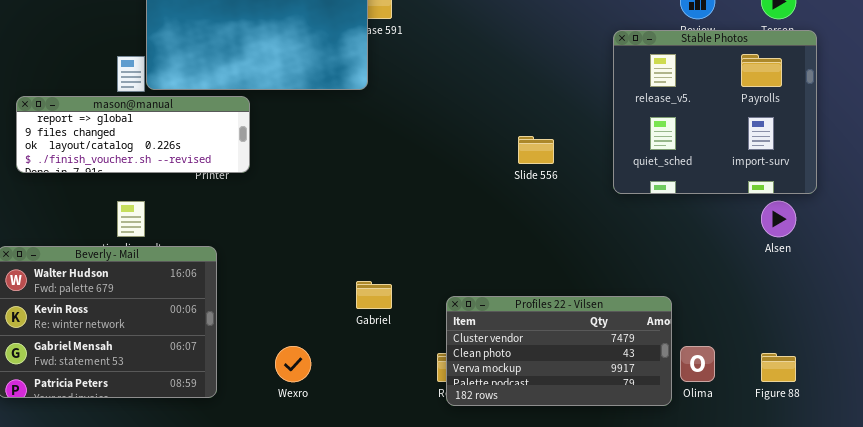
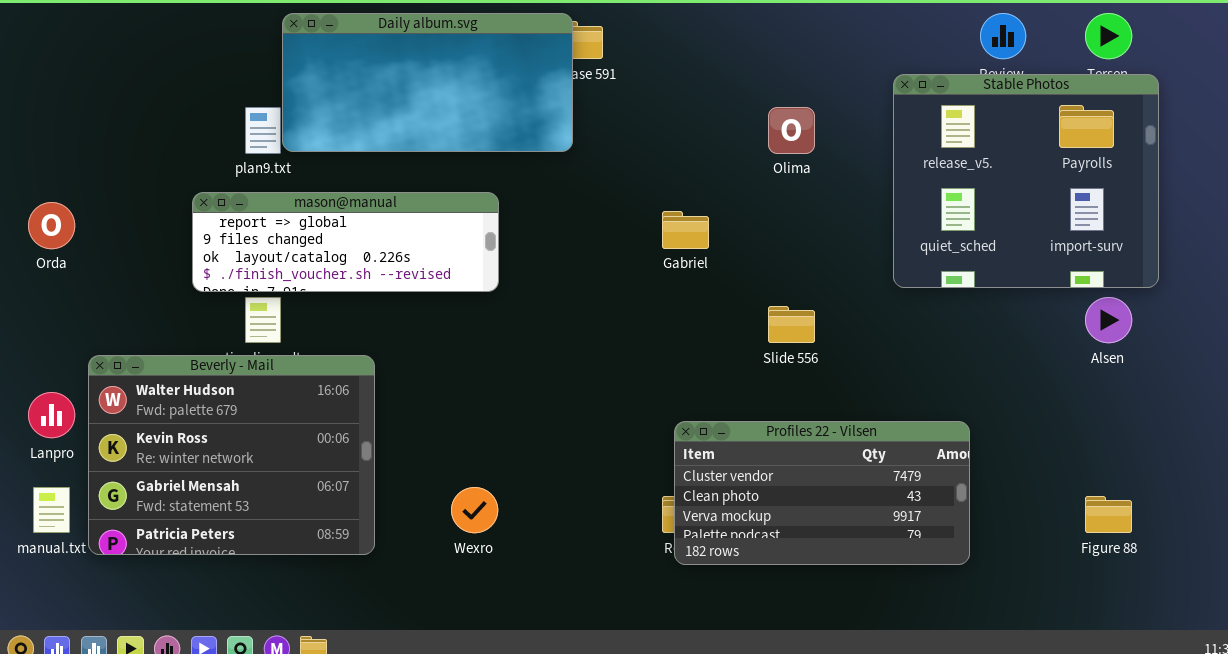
mason@manual: [16,96,250,173] -> [192,192,499,292], moved
Slide 556: [518,136,554,164] -> [768,306,815,343], moved
Gabriel: [356,281,392,309] -> [662,211,709,249], moved
Olima: [680,346,715,382] -> [768,107,815,154], moved

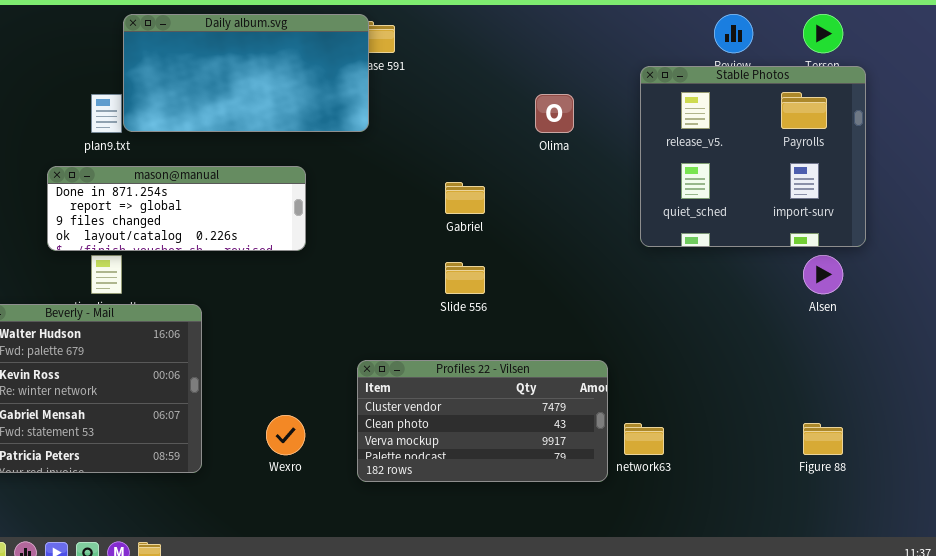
mason@manual: [192,192,499,292] -> [47,166,306,251], scrolled up 1 row
Slide 556: [768,306,815,343] -> [445,262,485,294], moved
Profiles 22 - Vilsen: [674,421,970,565] -> [357,360,608,482], moved

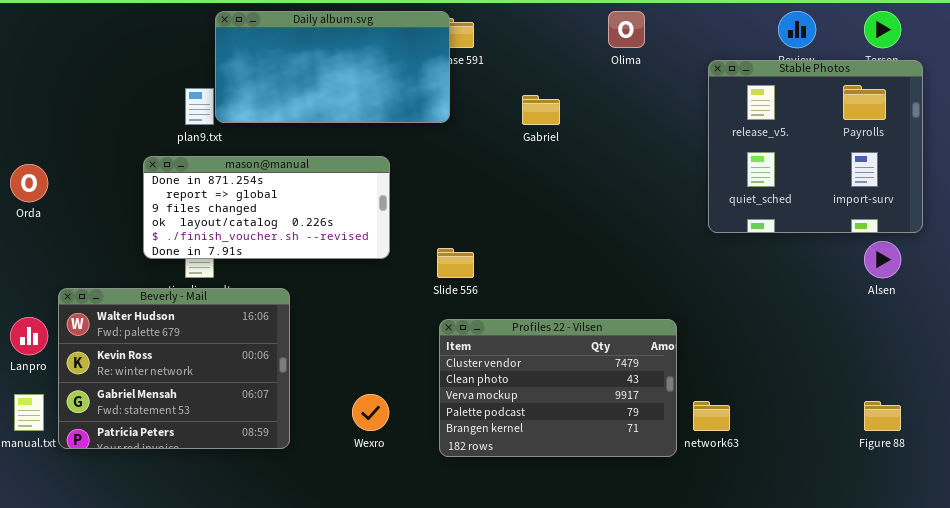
Olima: [535,94,574,133] -> [608,11,645,48], moved
mason@manual: [47,166,306,251] -> [143,156,390,259], resized
Gabriel: [445,182,485,214] -> [522,95,560,125], moved
Slide 556: [445,262,485,294] -> [437,248,474,278], moved
Profiles 22 - Vilsen: [357,360,608,482] -> [439,319,677,457], resized

